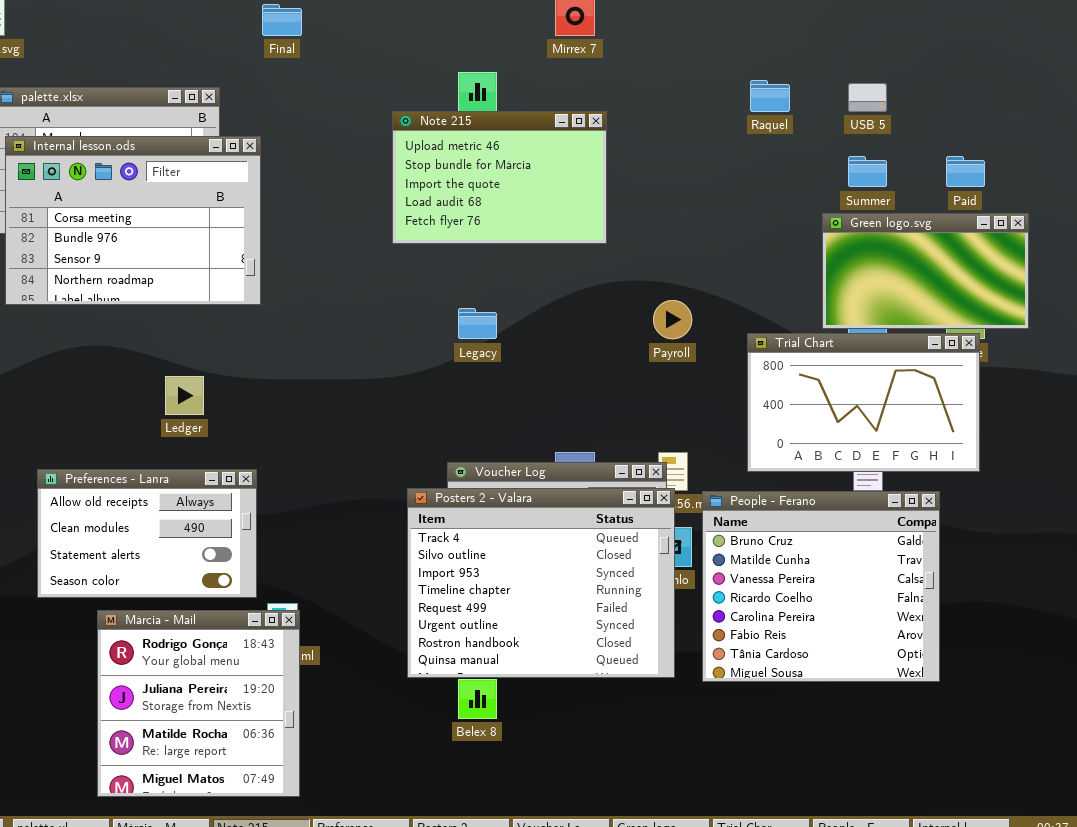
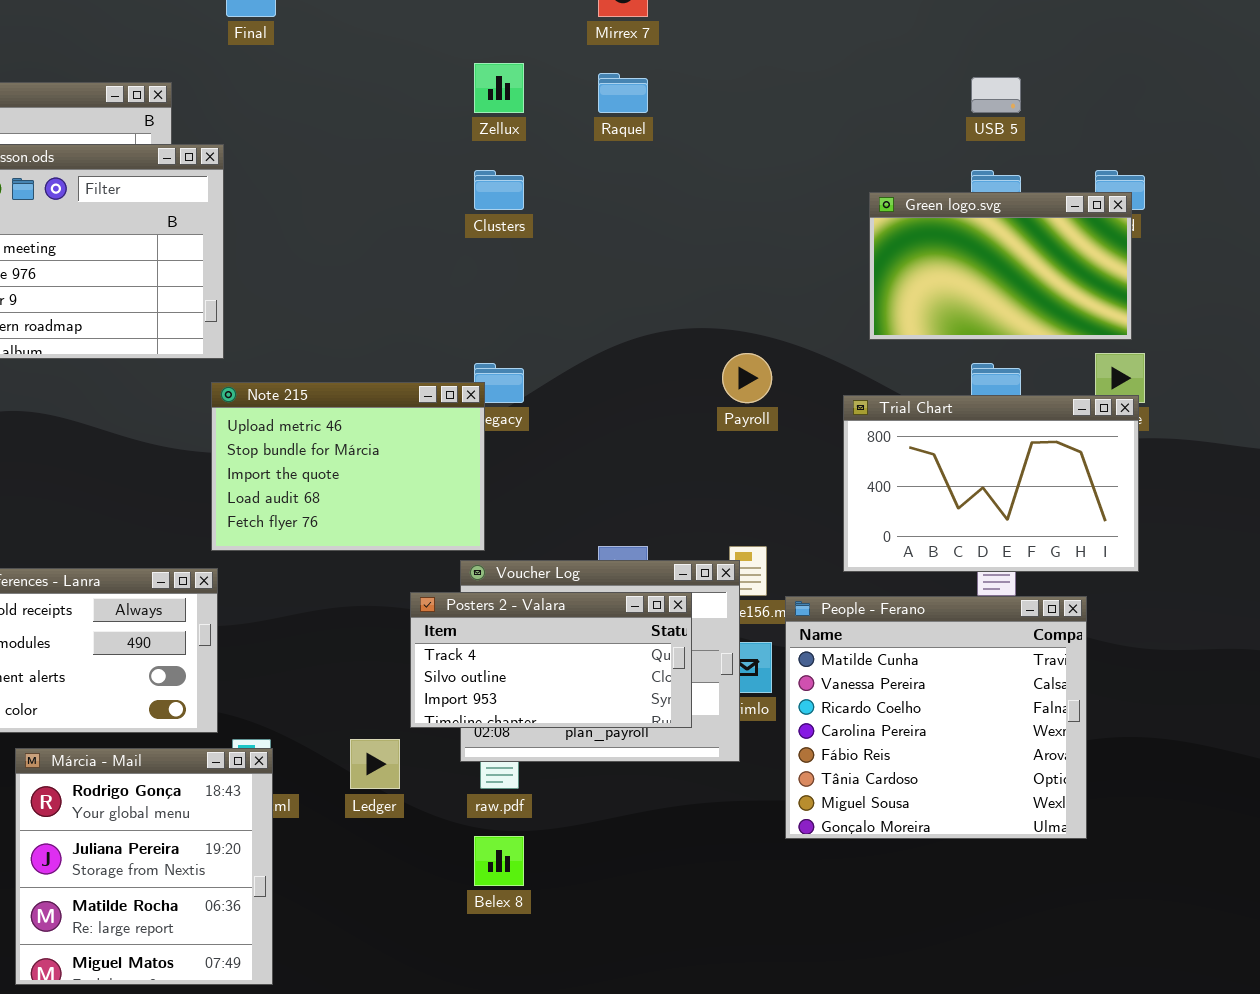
Raquel: [750,80,790,112] -> [598,73,648,113], moved
Note 215: [392,111,607,244] -> [211,382,485,551], moved
Green logo.svg: [822,213,1029,329] -> [869,192,1132,340], moved
Ledger: [165,376,204,415] -> [350,739,400,789], moved
Posters 2 - Valara: [407,488,675,678] -> [410,592,692,728], resized
People - Ferano: [702,491,940,682] -> [785,596,1087,839], scrolled down 1 row

